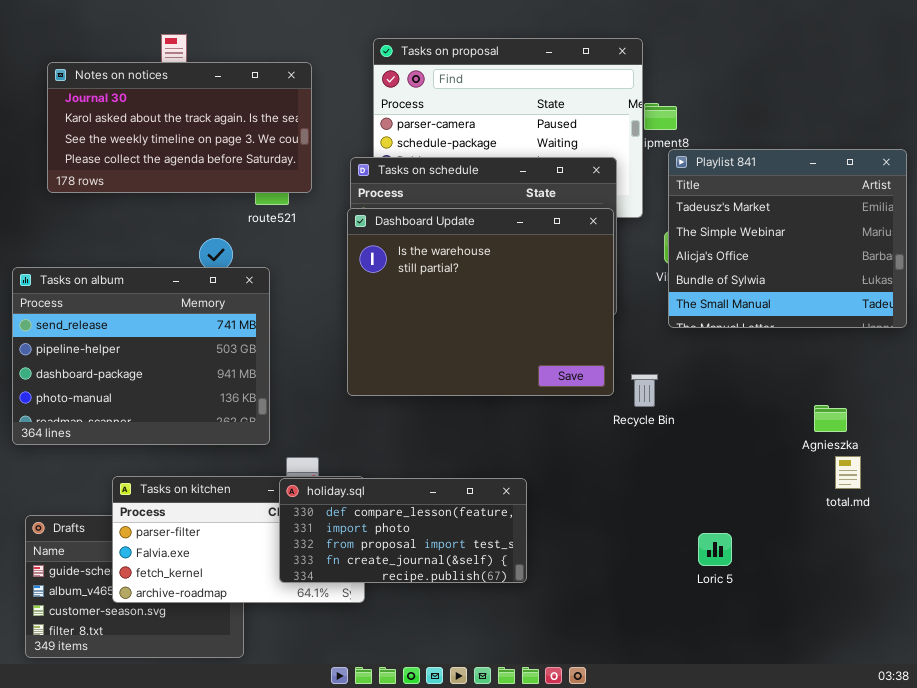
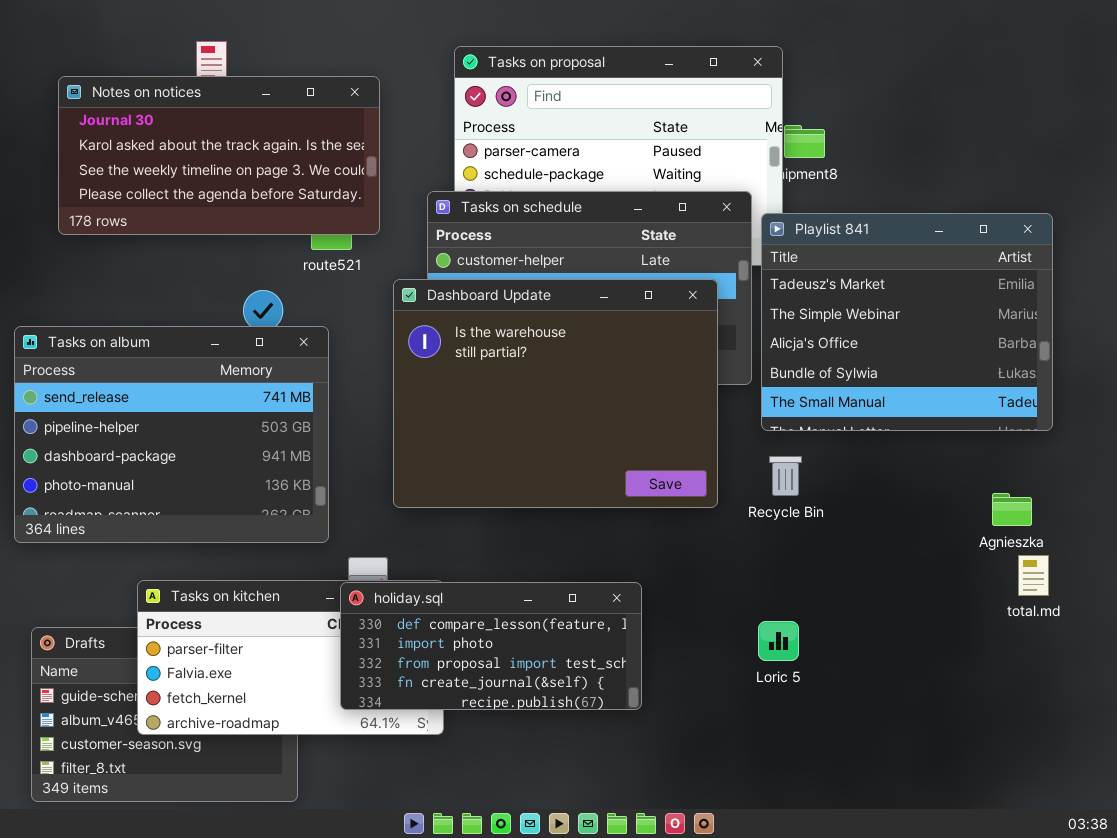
Playlist 841: [668,149,907,328] -> [761,213,1053,431], moved
Dashboard Update: [347,208,614,396] -> [393,279,718,508], moved
Loric 5: [698,533,732,566] -> [758,621,799,661], moved

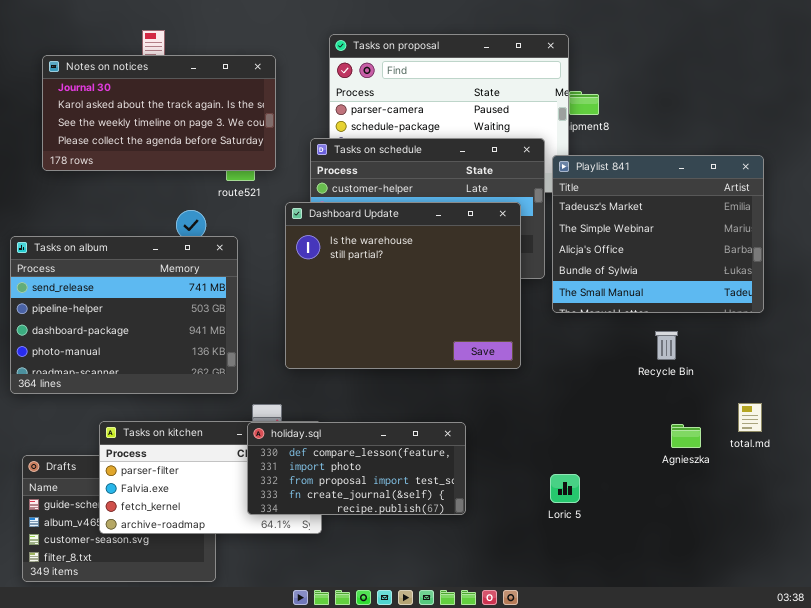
Recycle Bin: [769,456,802,496] -> [655,331,678,360], moved
Agnieszka: [992,493,1032,526] -> [671,424,701,448], moved
Loric 5: [758,621,799,661] -> [550,474,580,503], moved

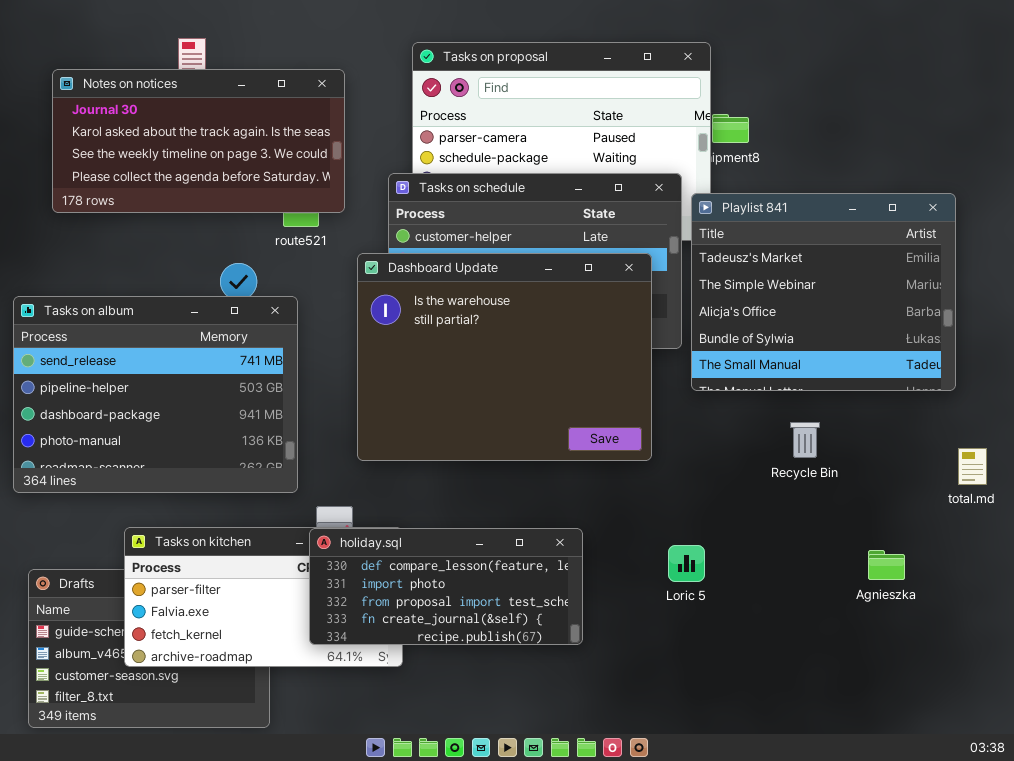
Recycle Bin: [655,331,678,360] -> [790,422,820,458], moved
total.md: [738,403,762,432] -> [958,448,987,485], moved
Agnieszka: [671,424,701,448] -> [868,550,905,580], moved
Loric 5: [550,474,580,503] -> [668,545,705,582], moved

